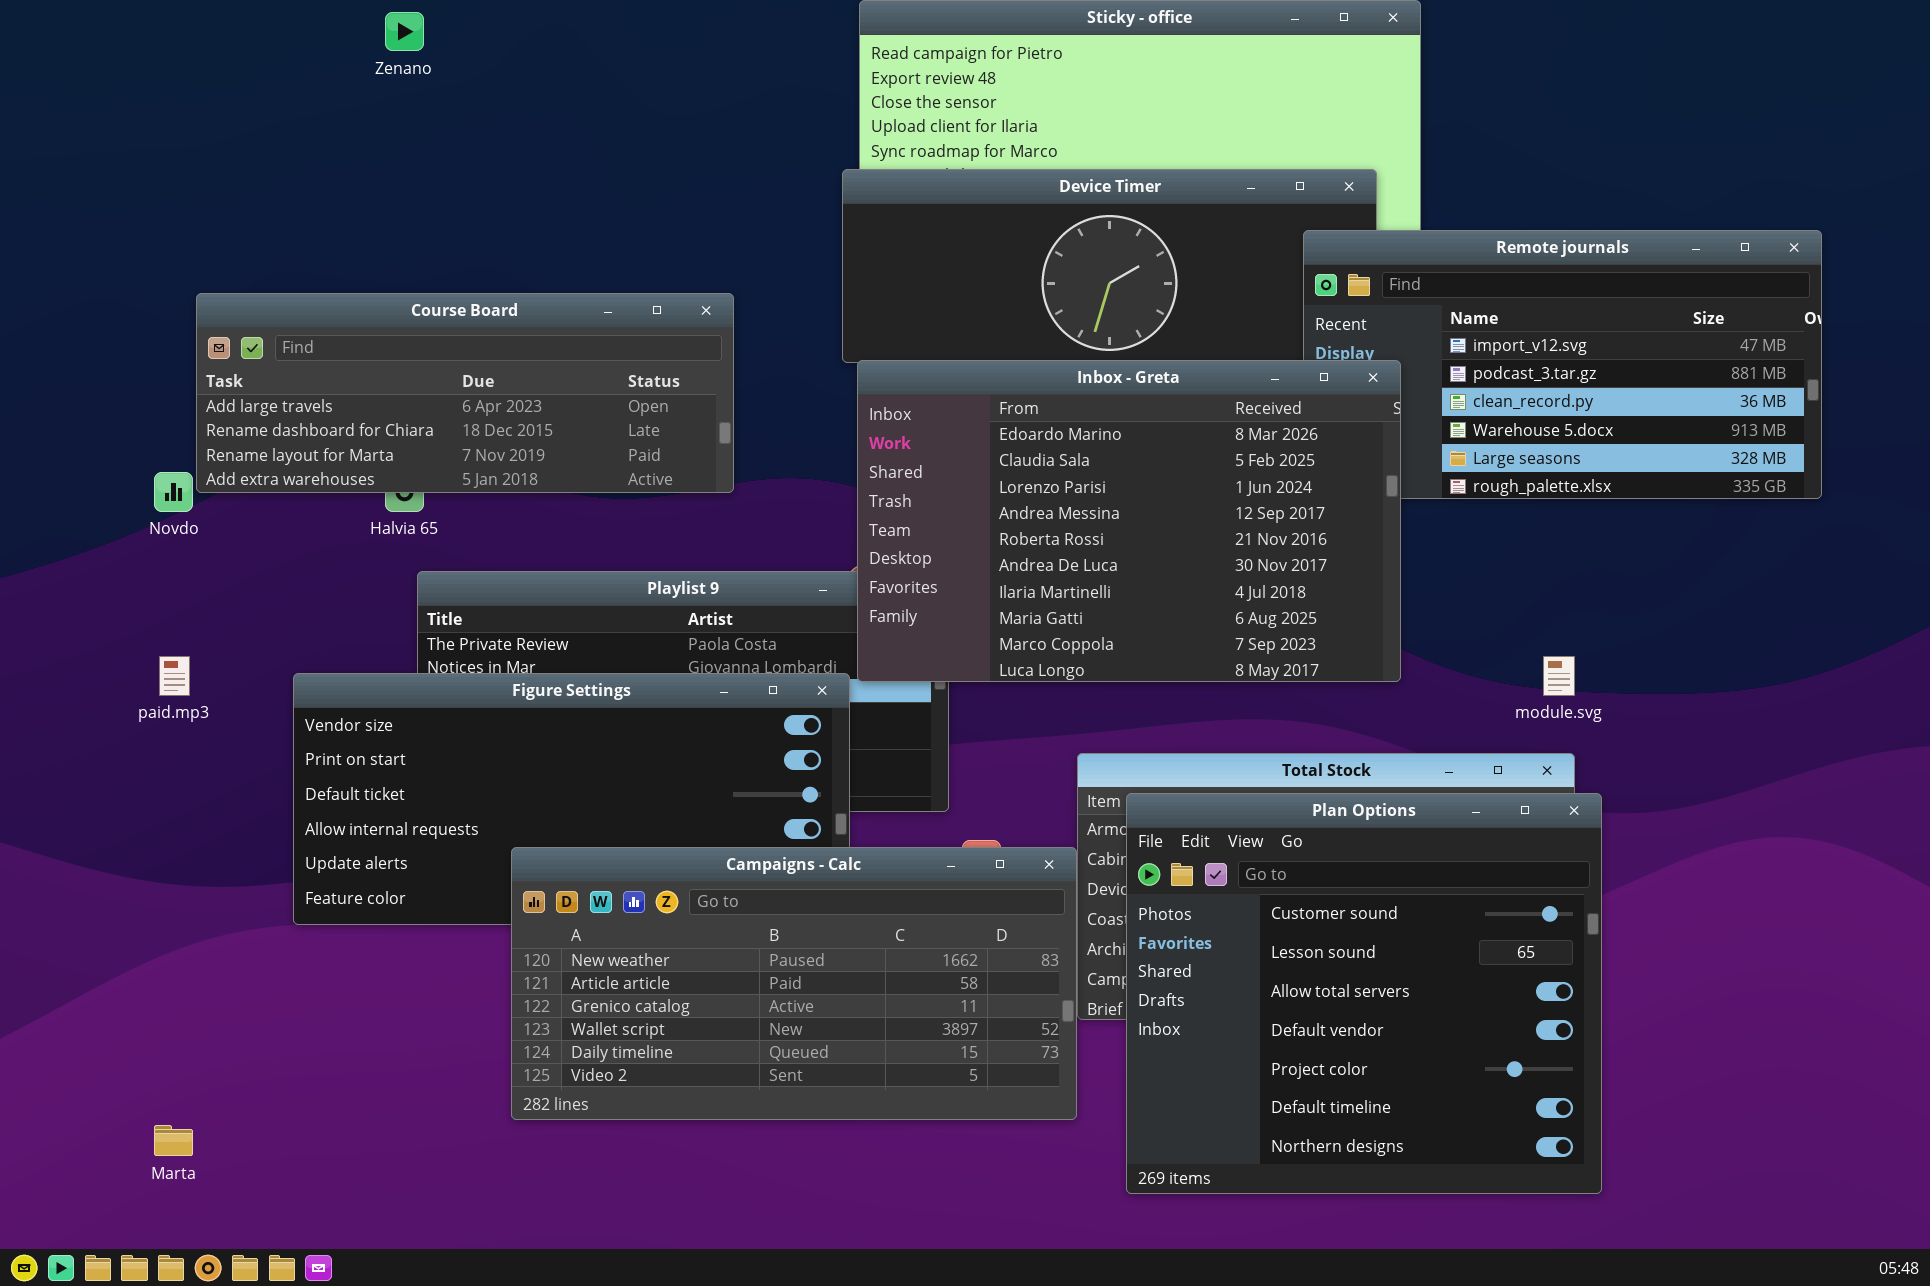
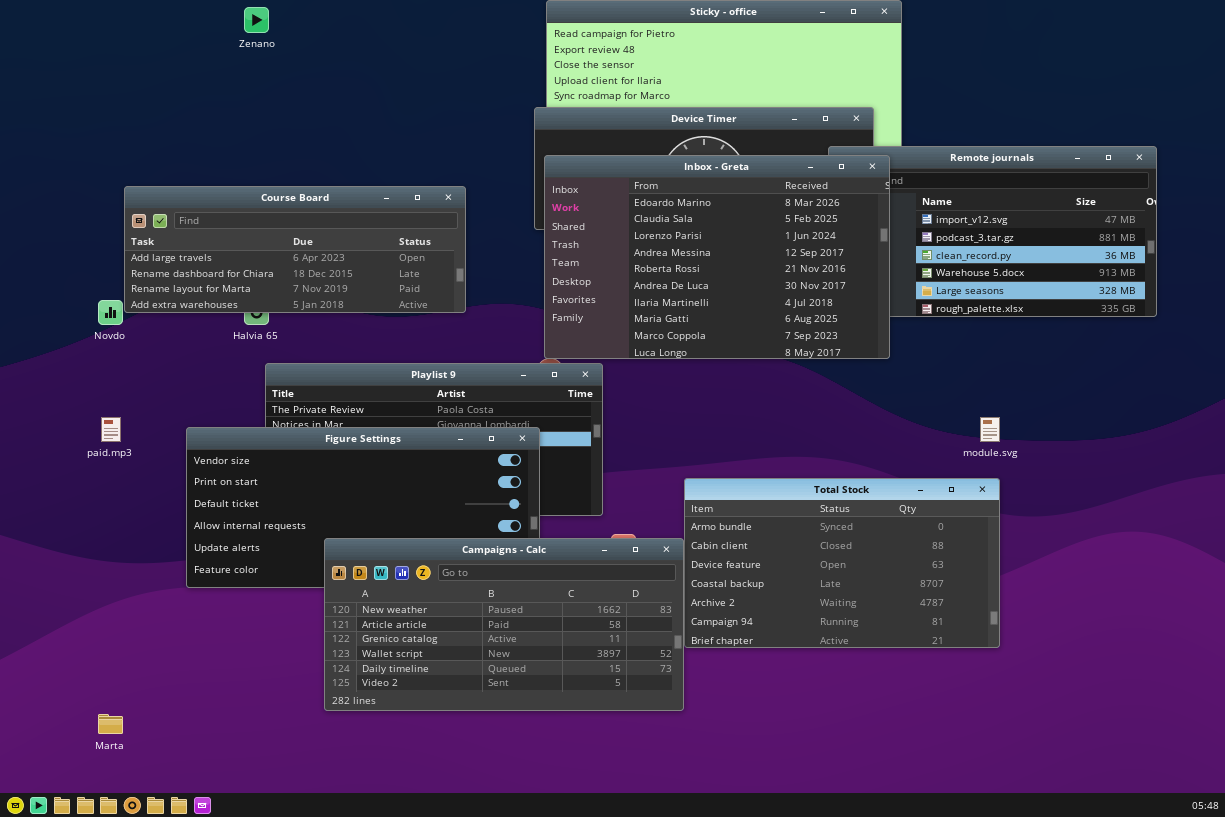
Inbox - Greta: [857,360,1401,682] -> [544,155,890,359], moved
Plan Options: [1126,793,1602,1194] -> none, closed

